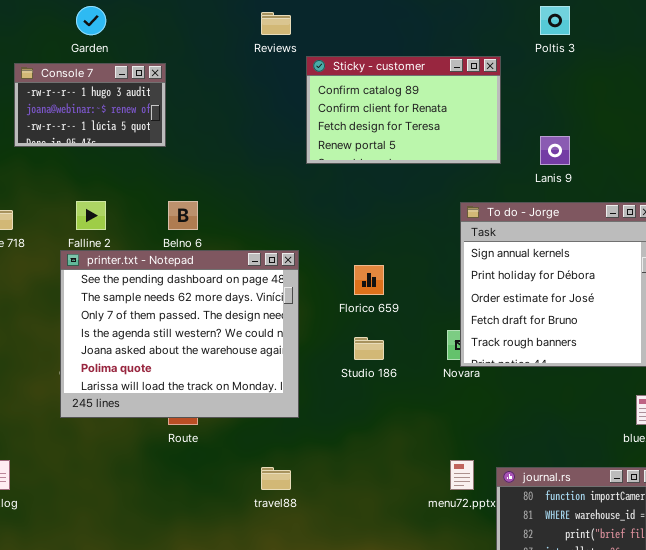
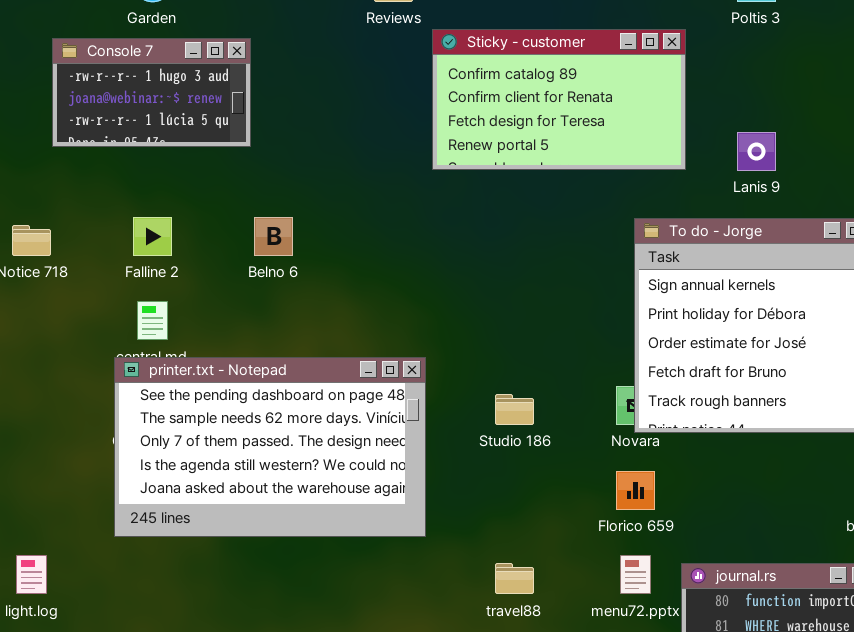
printer.txt - Notepad: [60,250,299,418] -> [114,357,426,537], moved, resized
Florico 659: [354,265,384,295] -> [616,471,655,510], moved
travel88: [261,467,291,490] -> [495,563,534,594], moved

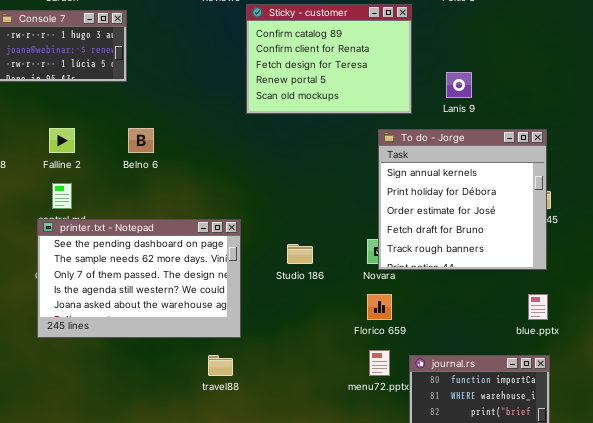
Sticky - customer: [432,29,686,170] -> [246,4,412,114], resized
travel88: [495,563,534,594] -> [208,355,233,376], moved

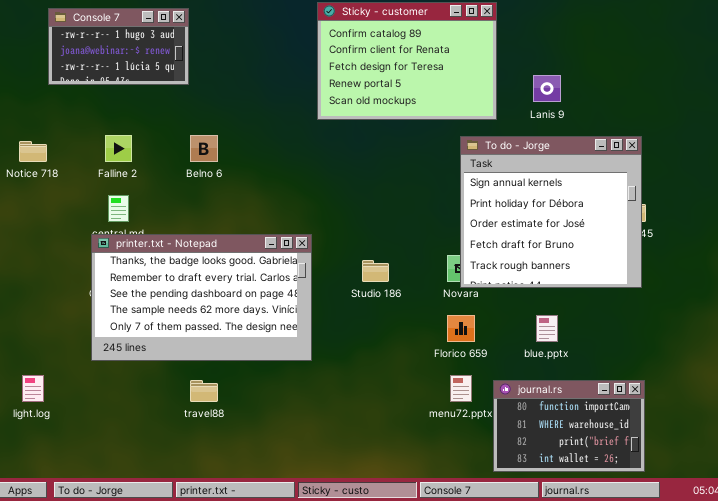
printer.txt - Notepad: [37,219,241,338] -> [91,234,312,361], scrolled up 2 rows
blue.pptx: [528,294,548,320] -> [536,315,558,342], moved
travel88: [208,355,233,376] -> [190,380,218,402], moved

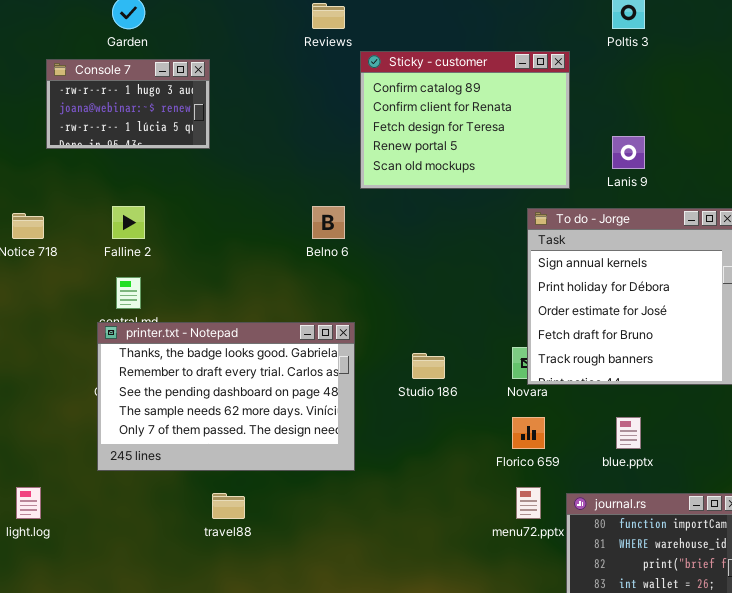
Belno 6: [190,135,218,162] -> [312,206,345,239], moved

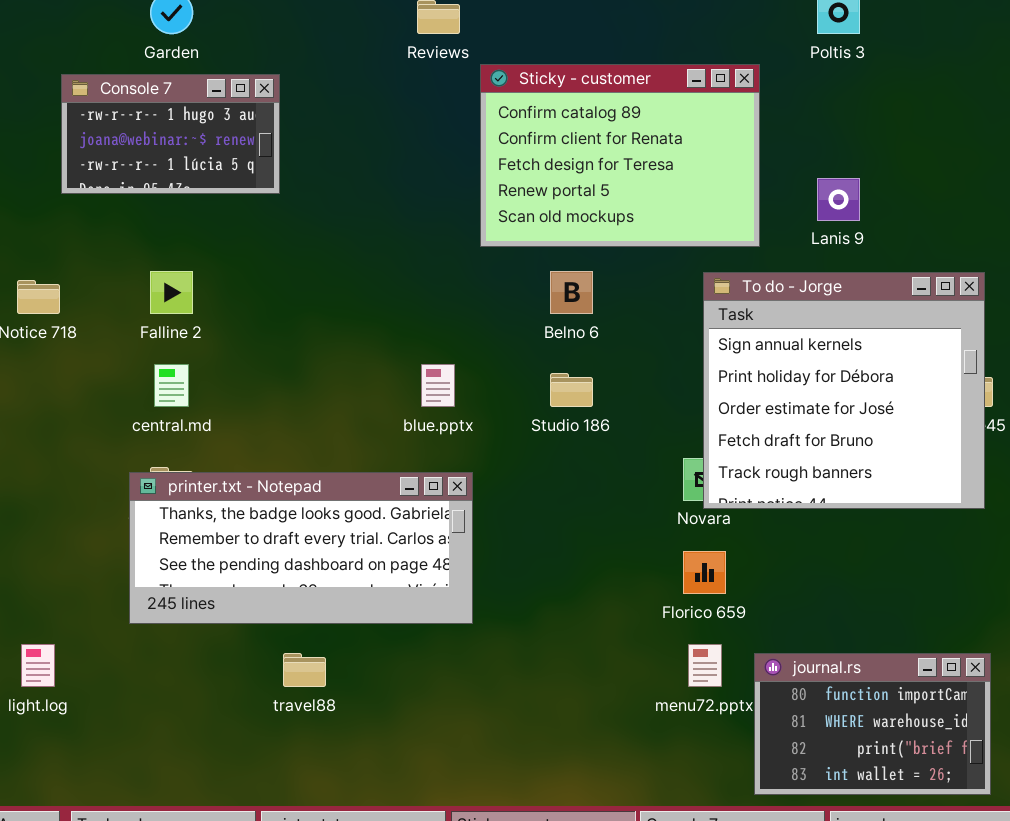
Belno 6: [312,206,345,239] -> [550,271,593,314], moved
printer.txt - Notepad: [97,322,355,471] -> [129,472,473,624], resized
Studio 186: [412,353,445,379] -> [550,373,593,407], moved
blue.pptx: [616,417,641,449] -> [421,364,455,407], moved

